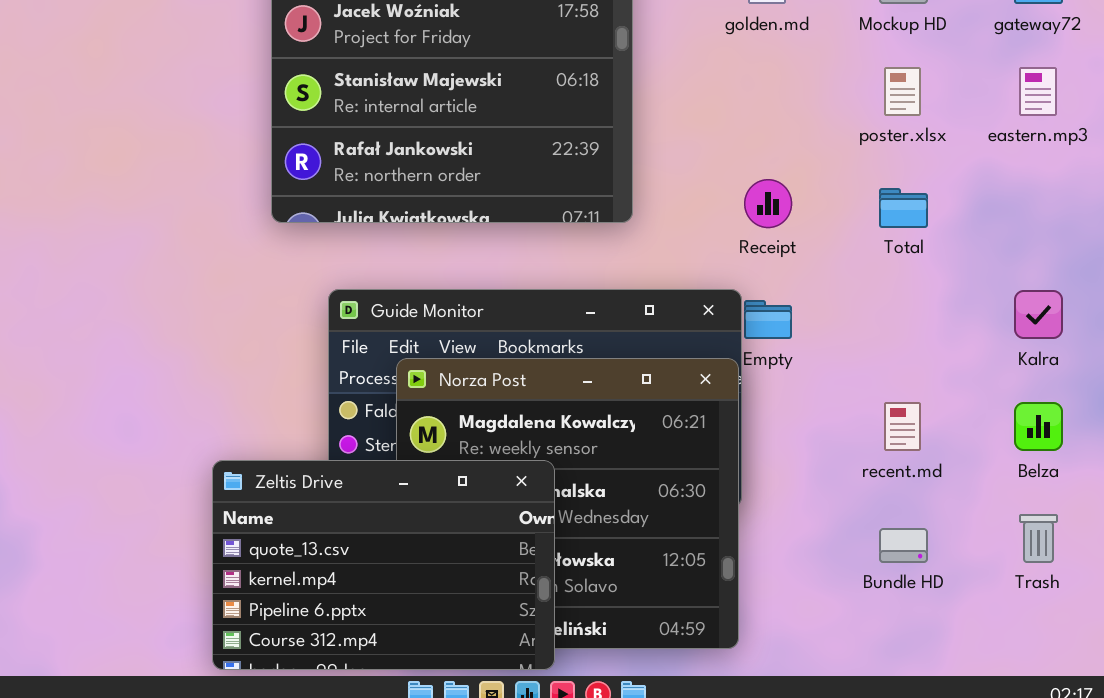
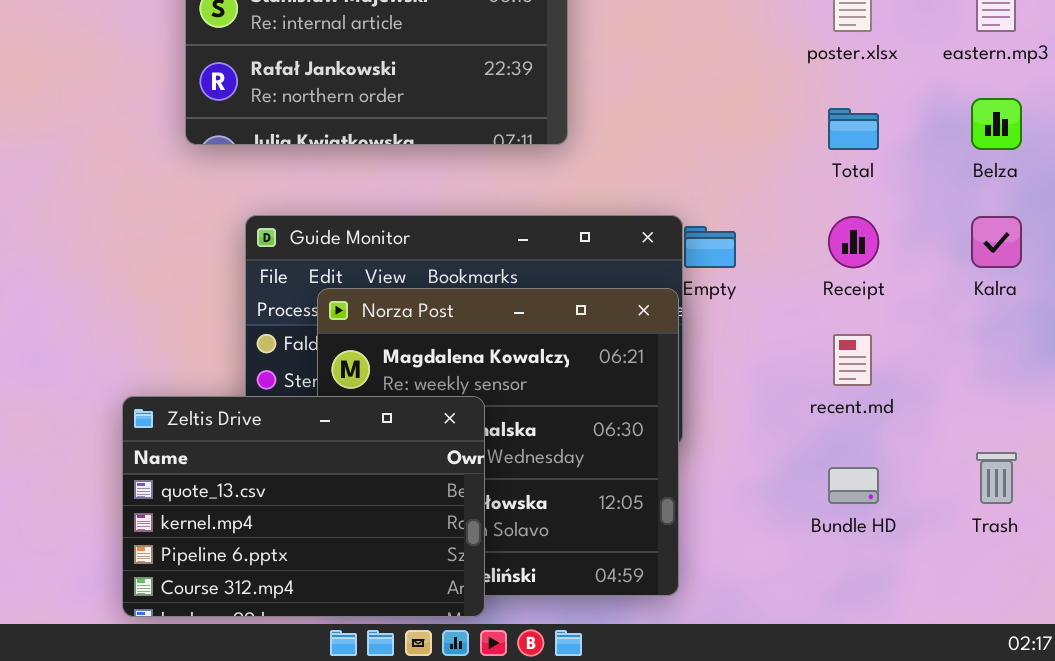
Receipt: [744,179,792,228] -> [828,216,879,268], moved
Belza: [1014,402,1063,451] -> [971,98,1022,150], moved

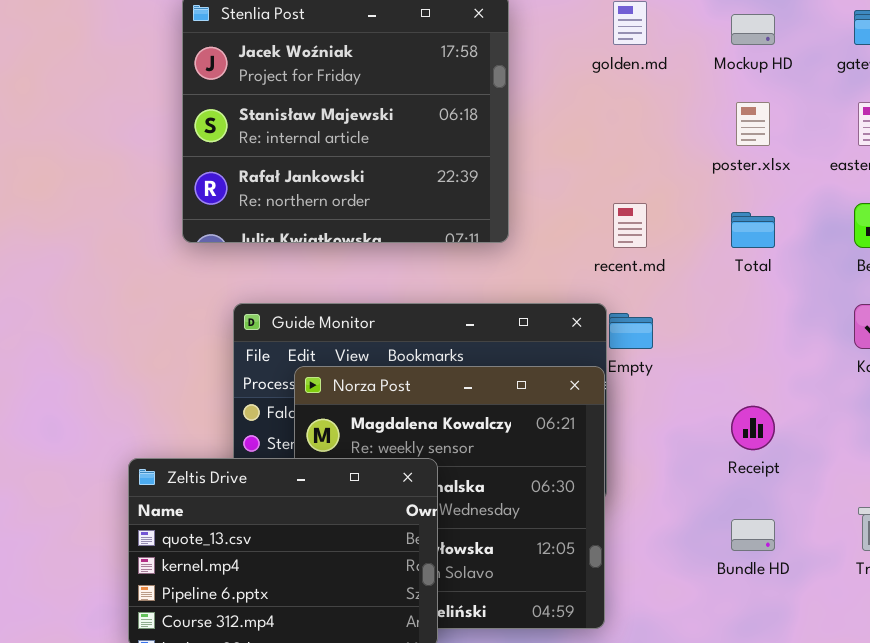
Receipt: [828,216,879,268] -> [731,406,775,450], moved
recent.md: [833,334,872,386] -> [613,203,647,248], moved

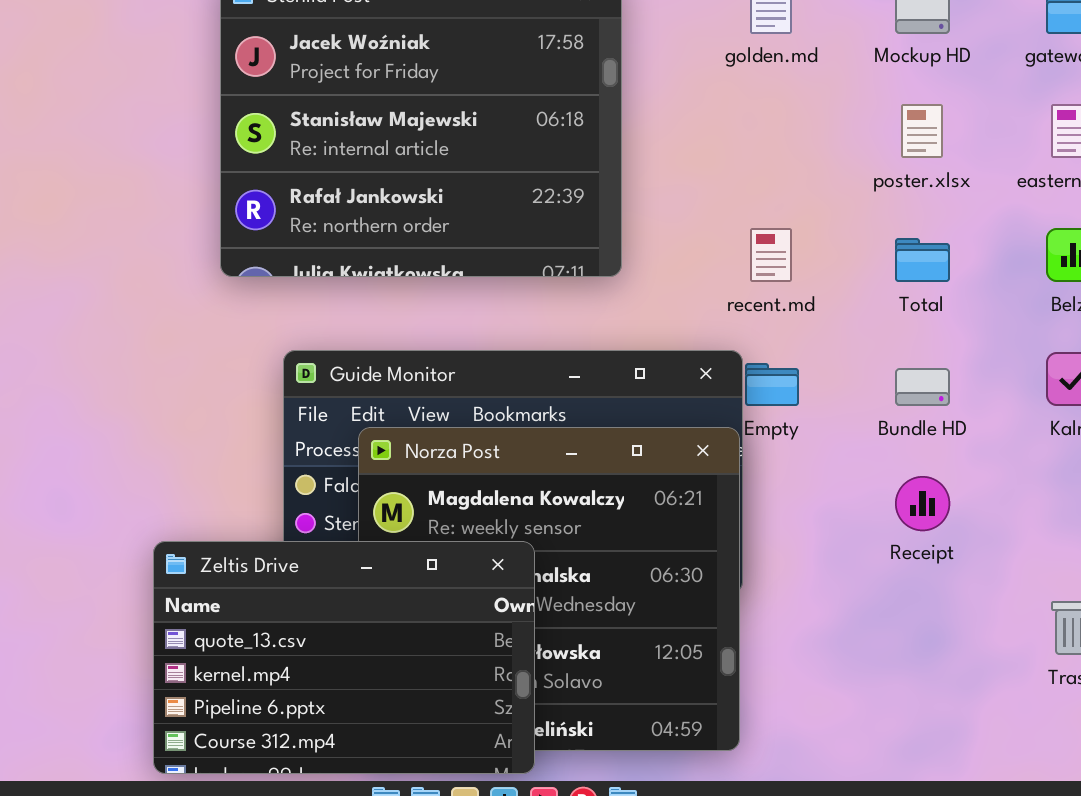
Bundle HD: [731,519,775,551] -> [895,368,950,406], moved

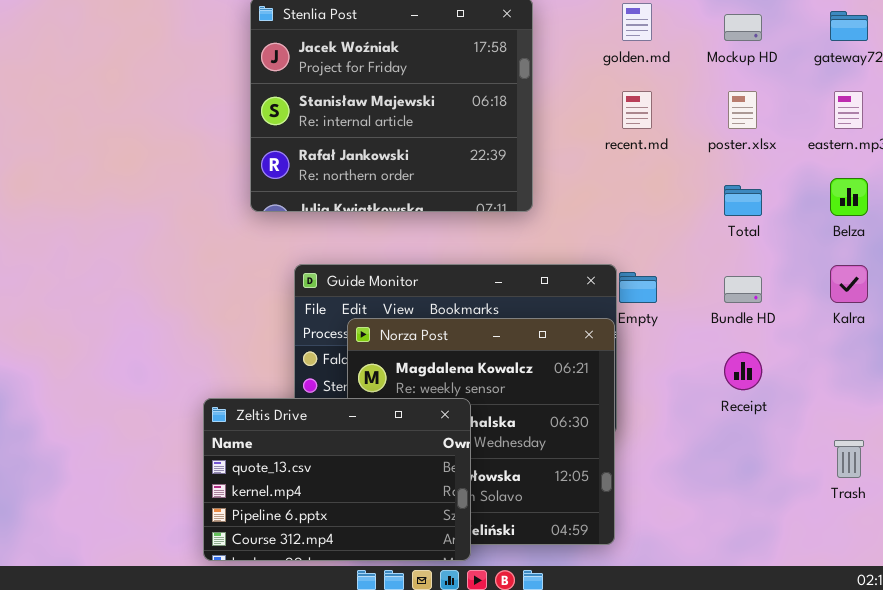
recent.md: [750,228,792,282] -> [622,91,652,129], moved

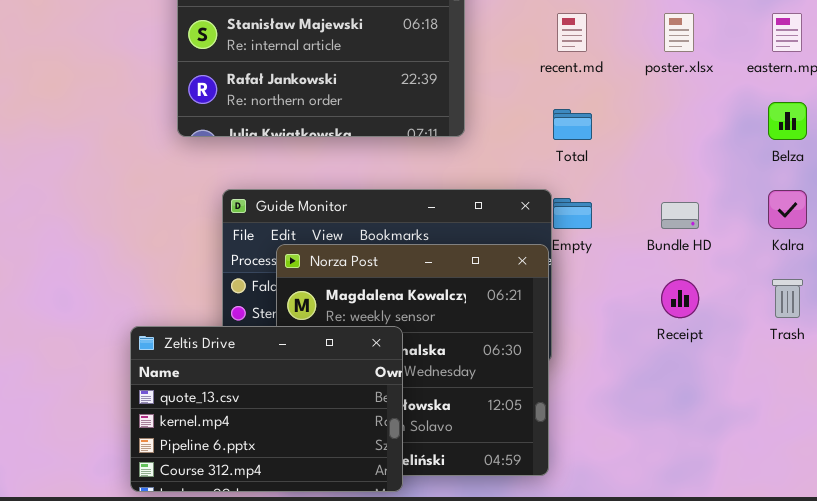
Total: [724,185,762,216] -> [553,109,592,140], moved
Trash: [834,440,864,478] -> [772,279,803,318], moved

